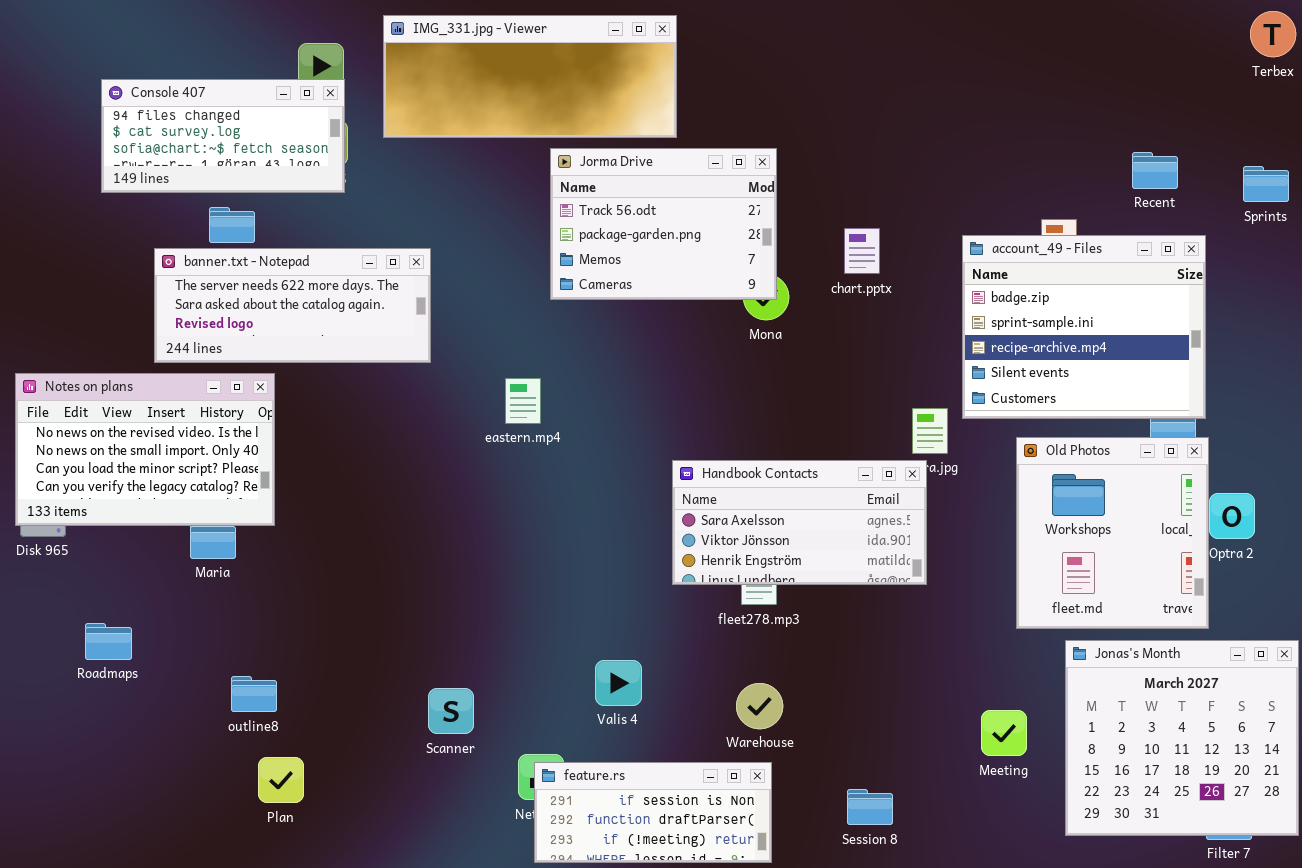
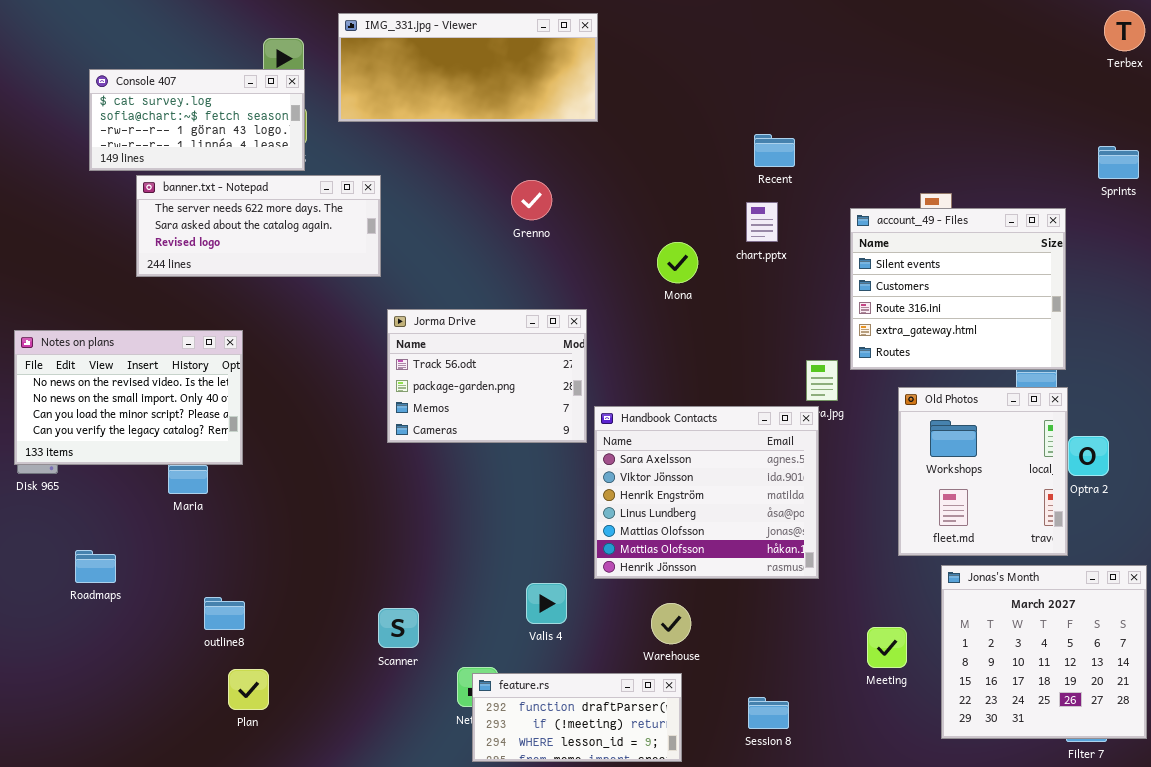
Console 407: [101,79,345,193] -> [89,69,305,171], scrolled down 1 row
Jorma Drive: [550,148,777,300] -> [387,309,587,443], moved
Recent: [1132,152,1178,189] -> [754,134,795,167], moved
account_49 - Files: [962,235,1206,419] -> [850,208,1066,370], scrolled down 3 rows
banner.txt - Notepad: [154,248,431,363] -> [136,175,381,277], moved
Handbook Contacts: [672,460,927,585] -> [594,406,819,579], resized
feature.rs: [534,762,772,863] -> [472,673,682,762], scrolled down 1 row

